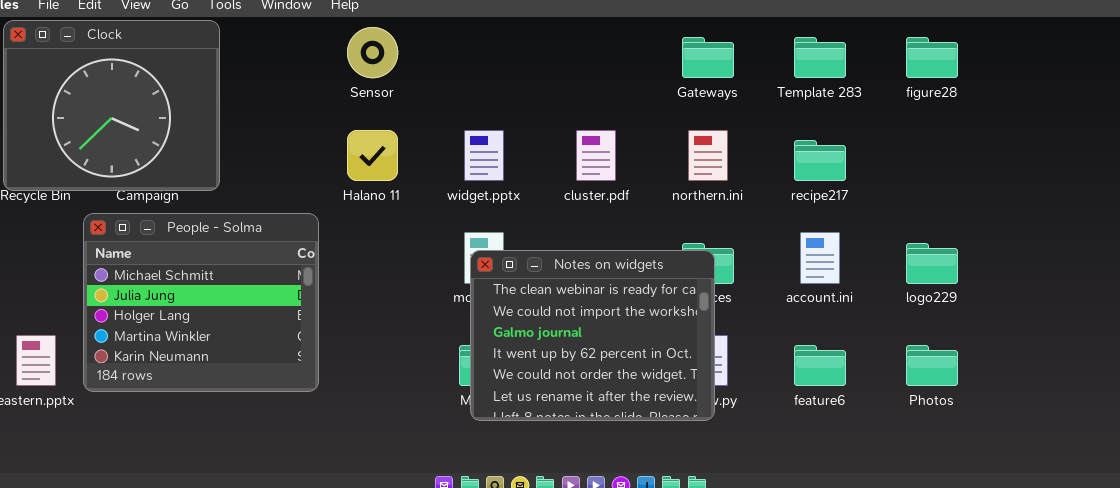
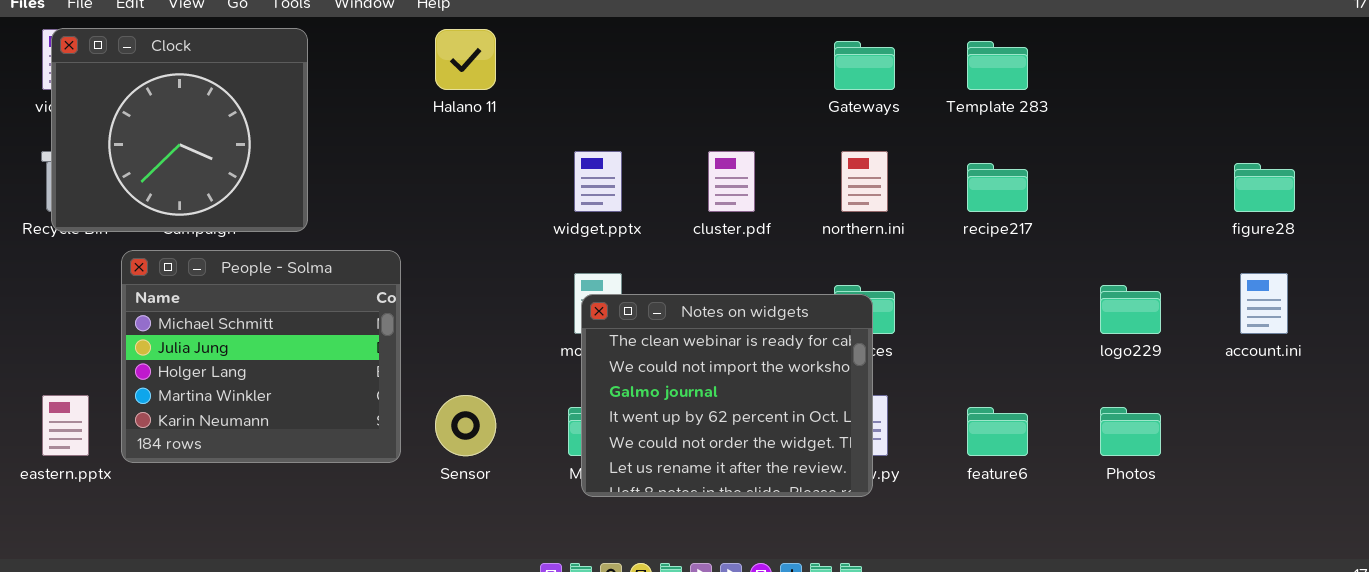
Clock: [3,20,220,191] -> [51,28,308,232], moved
Sensor: [347,27,398,78] -> [435,395,496,456], moved
figure28: [906,37,958,78] -> [1234,163,1295,212], moved
Halano 11: [347,130,398,181] -> [435,29,496,90], moved
account.ini: [800,232,840,284] -> [1240,273,1288,334], moved

